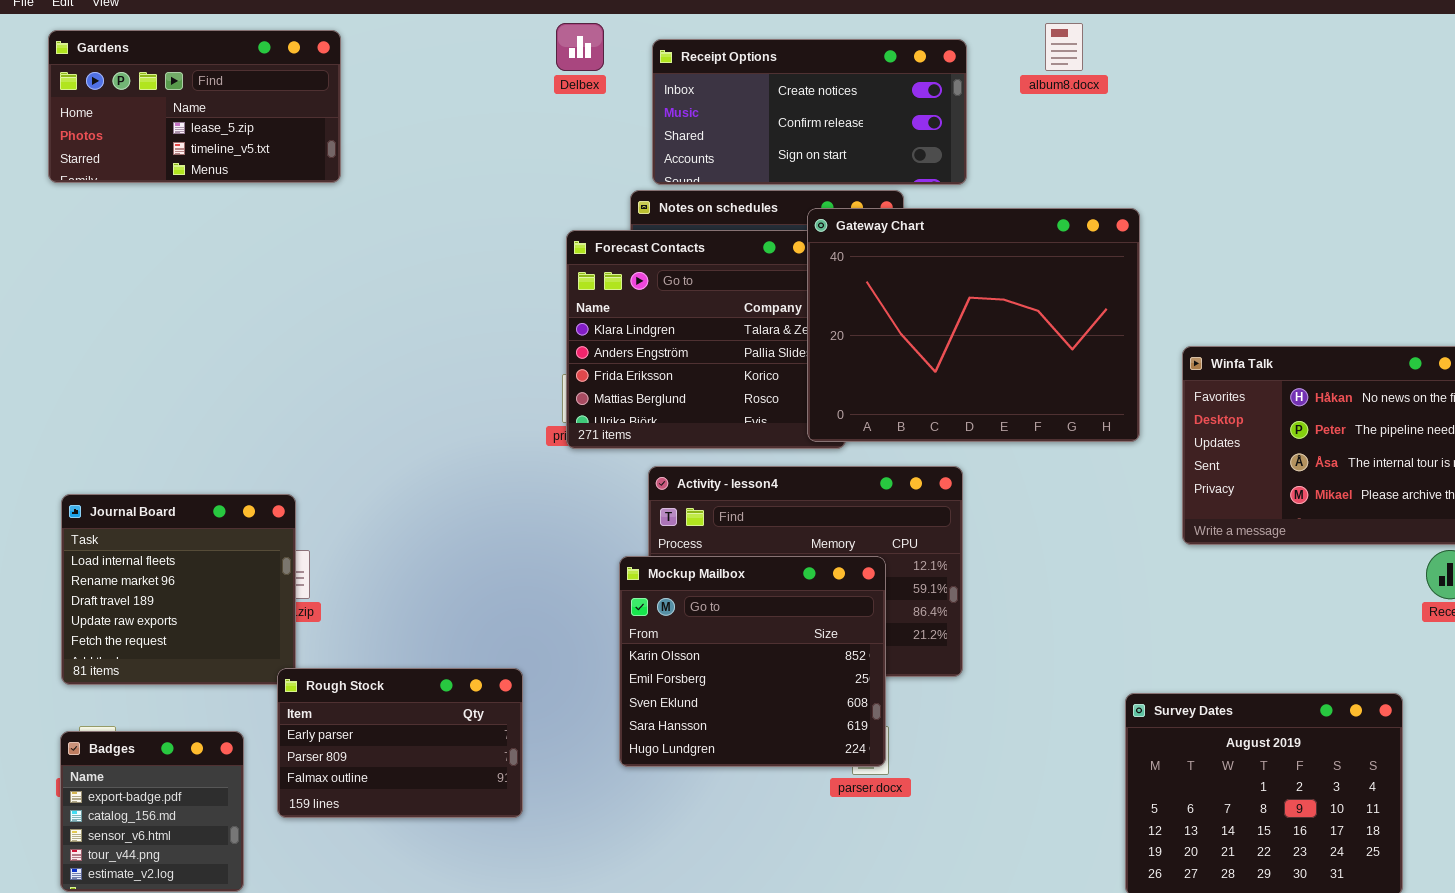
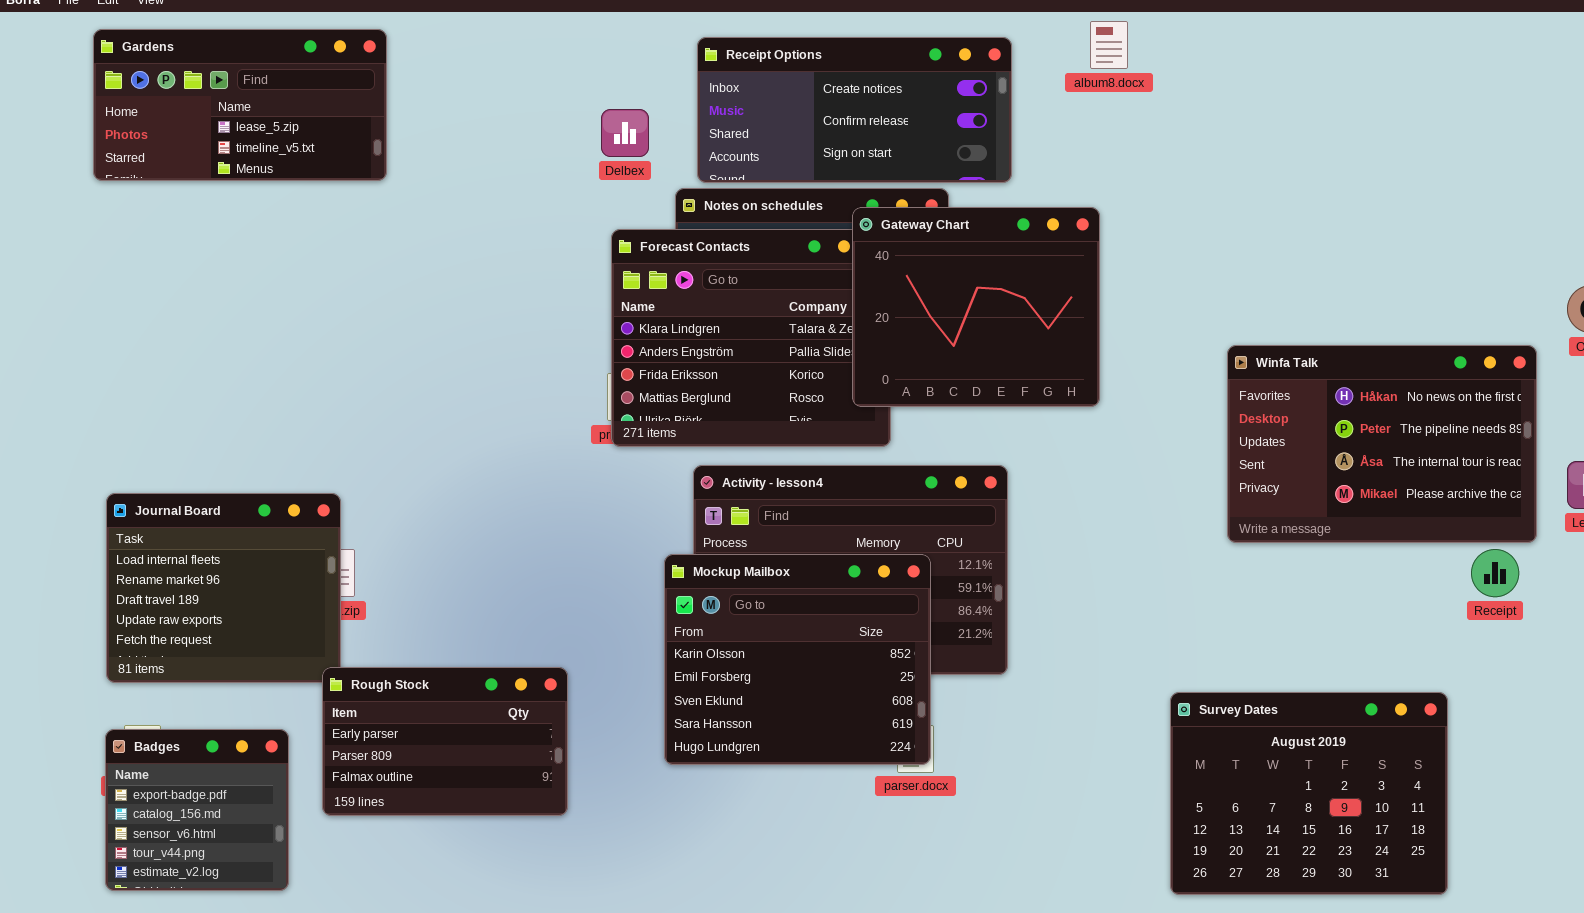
Delbex: [556,23,604,71] -> [601,109,649,157], moved
Gateway Chart: [807,208,1140,442] -> [852,207,1100,407], resized

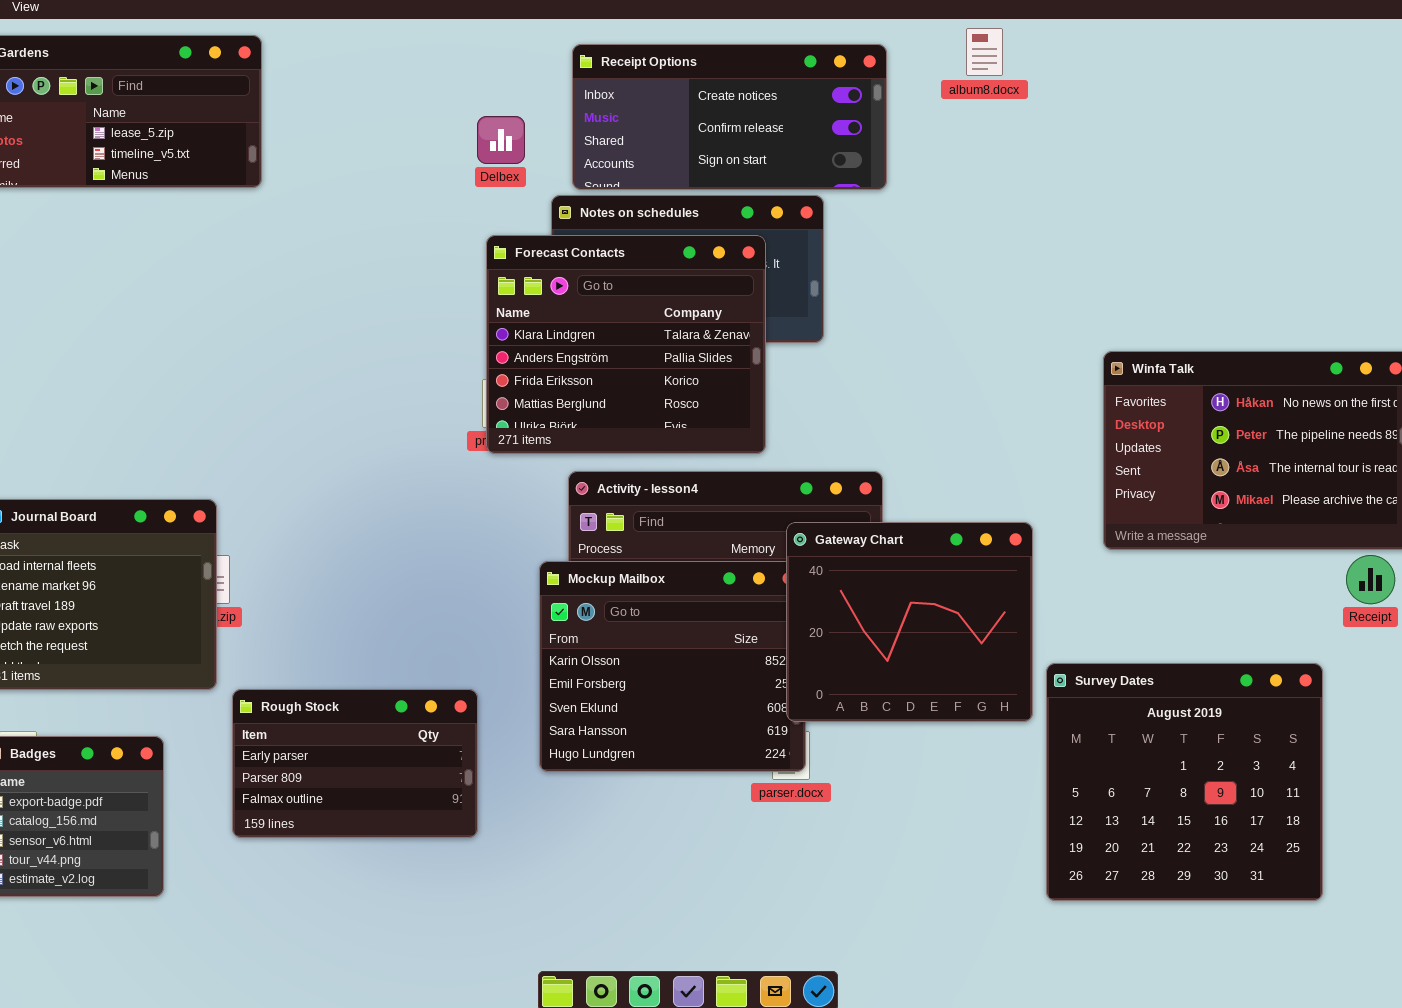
Gateway Chart: [852,207,1100,407] -> [786,522,1033,722], moved
Rough Stock: [322,667,568,816] -> [232,689,478,838], moved
Survey Dates: [1170,692,1448,895] -> [1046,663,1323,901], resized

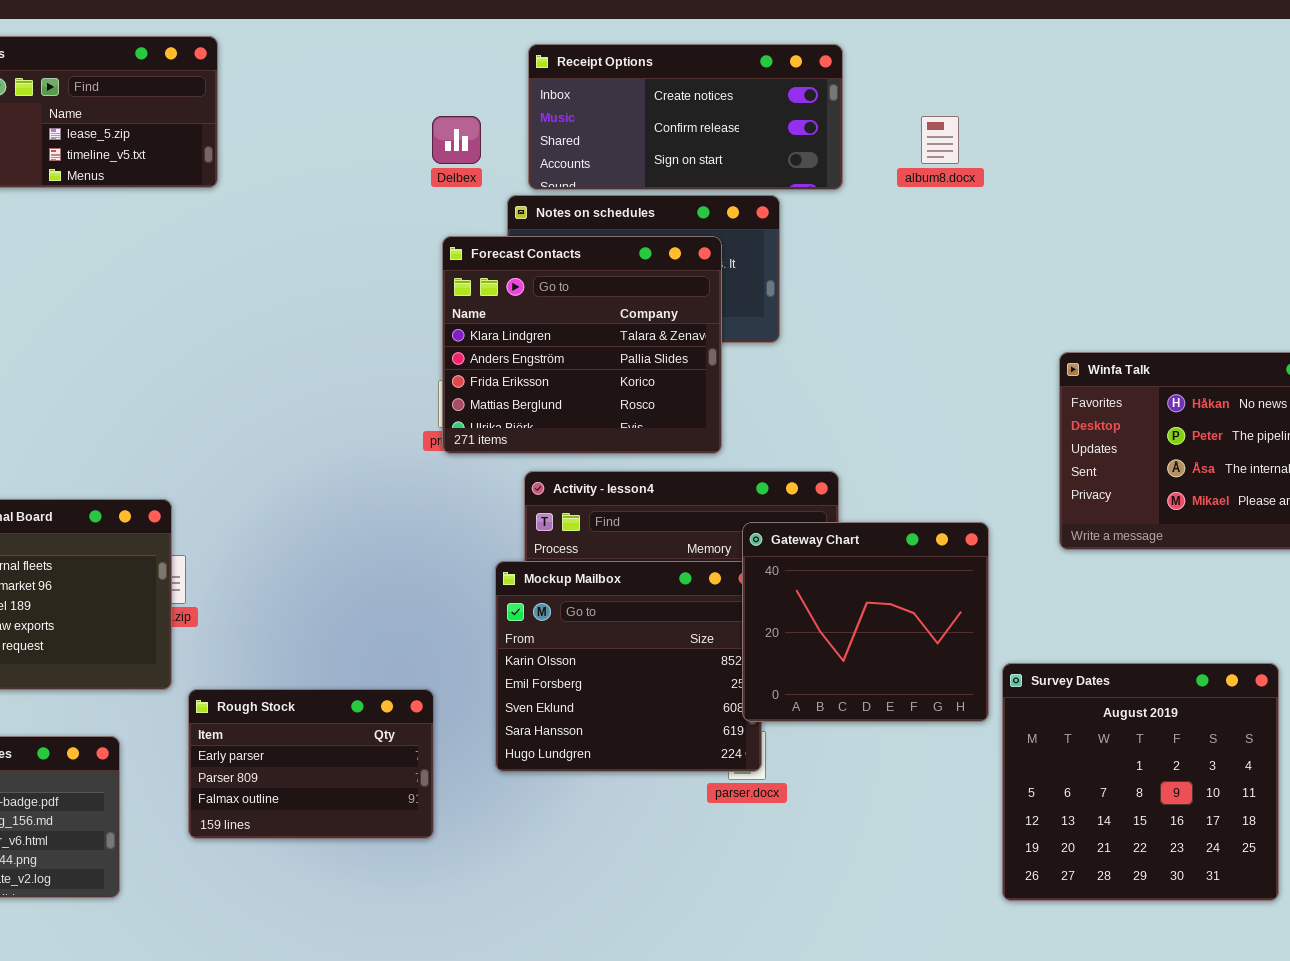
album8.docx: [966,28,1003,76] -> [921,116,959,164], moved

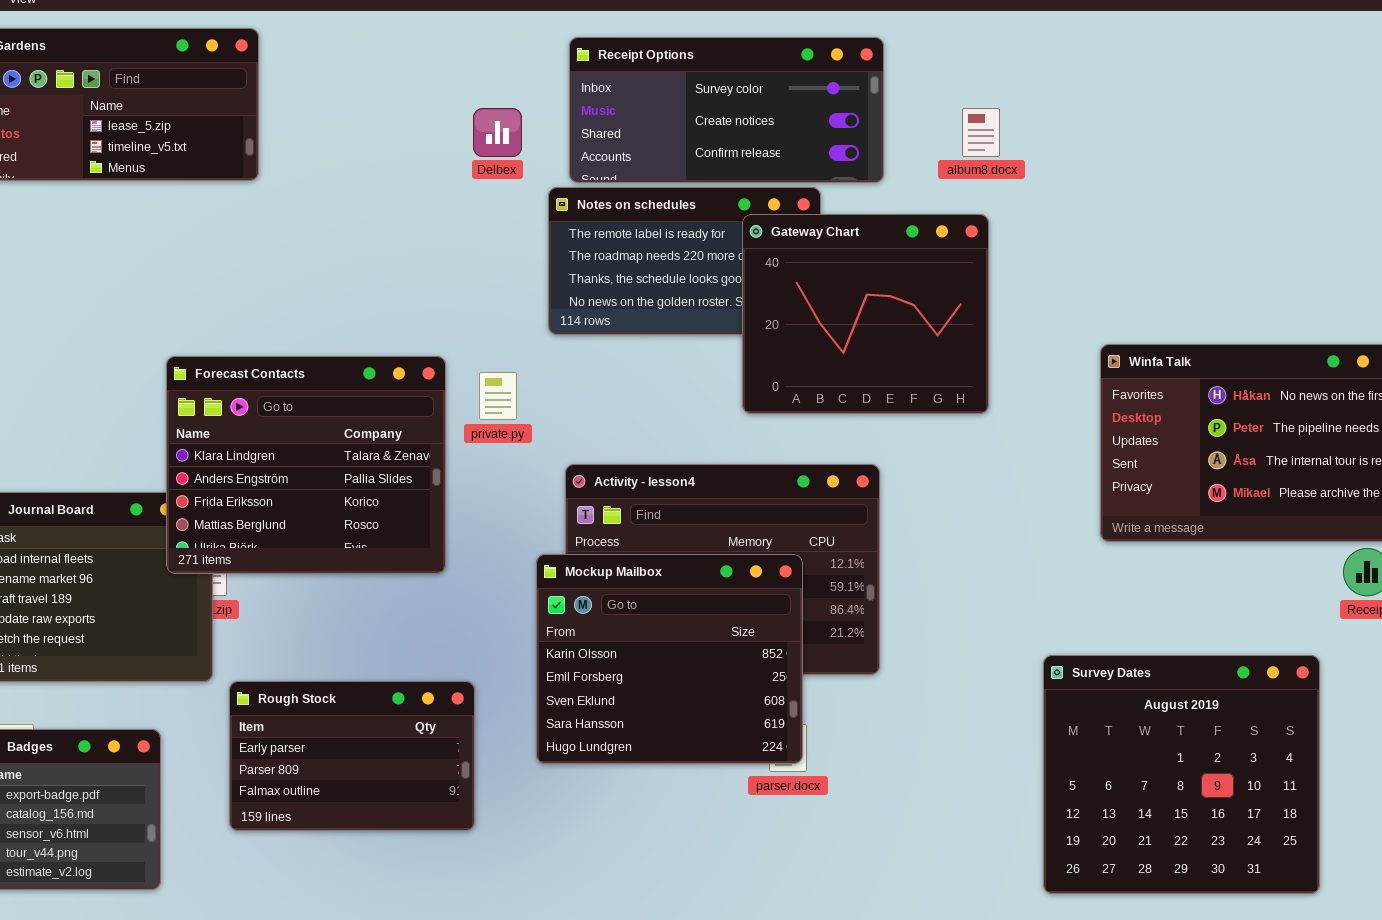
Receipt Options: [528,44,843,190] -> [569,37,884,183], scrolled up 1 row
Forecast Contacts: [442,236,722,454] -> [166,356,446,574], moved
Gateway Chart: [742,522,989,722] -> [742,214,989,414], moved

